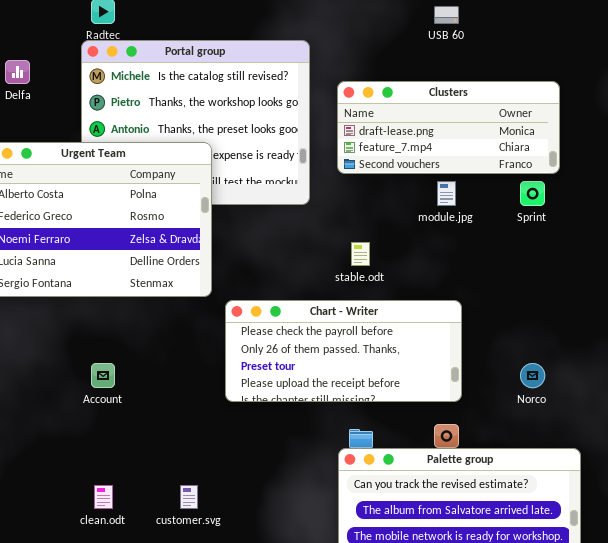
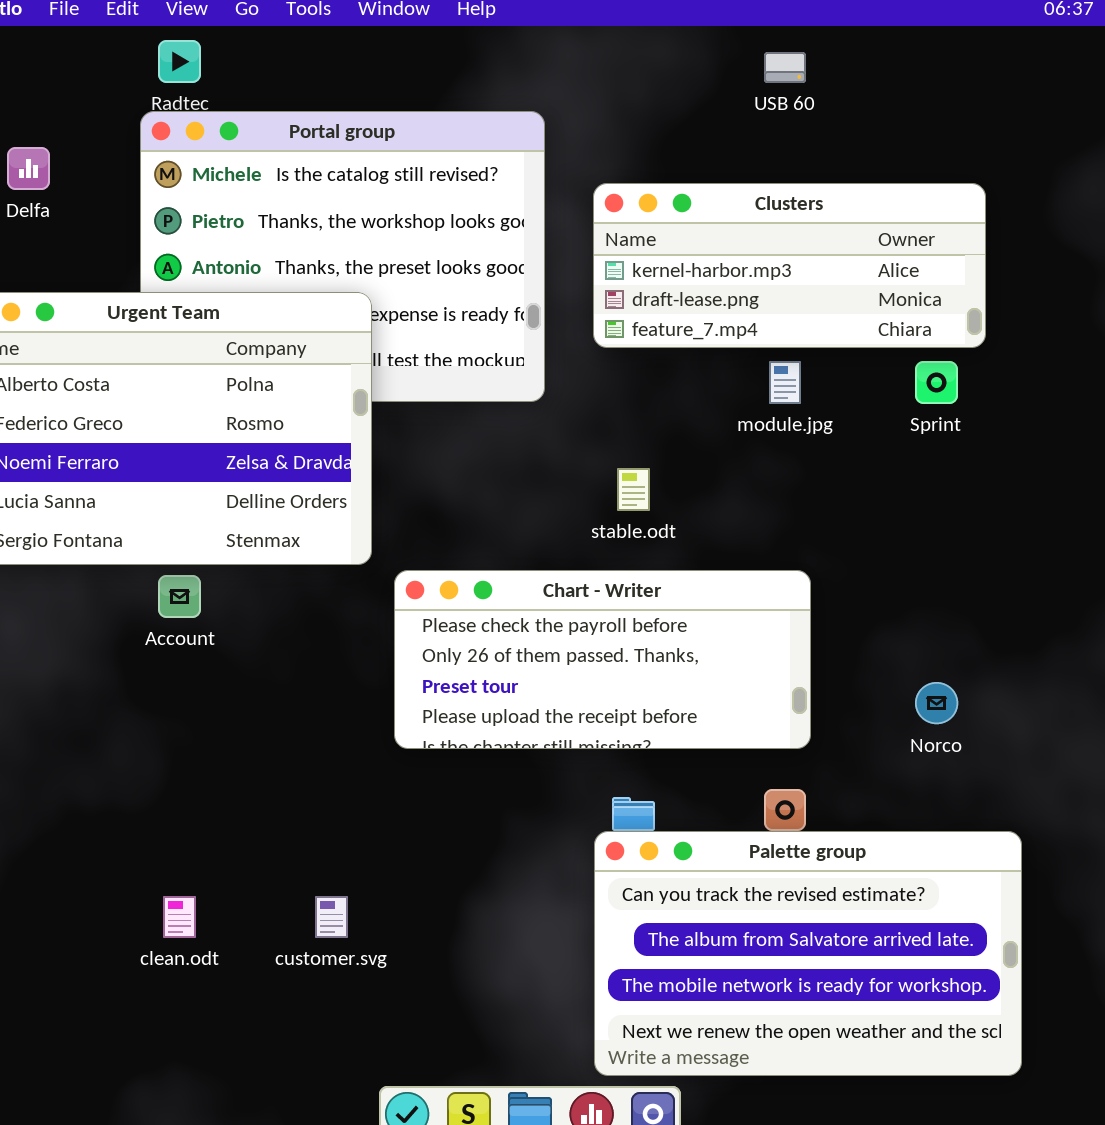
Clusters: [337,81,560,174] -> [593,183,986,348], scrolled up 1 row
Account: [91,363,115,388] -> [158,575,201,618], moved

